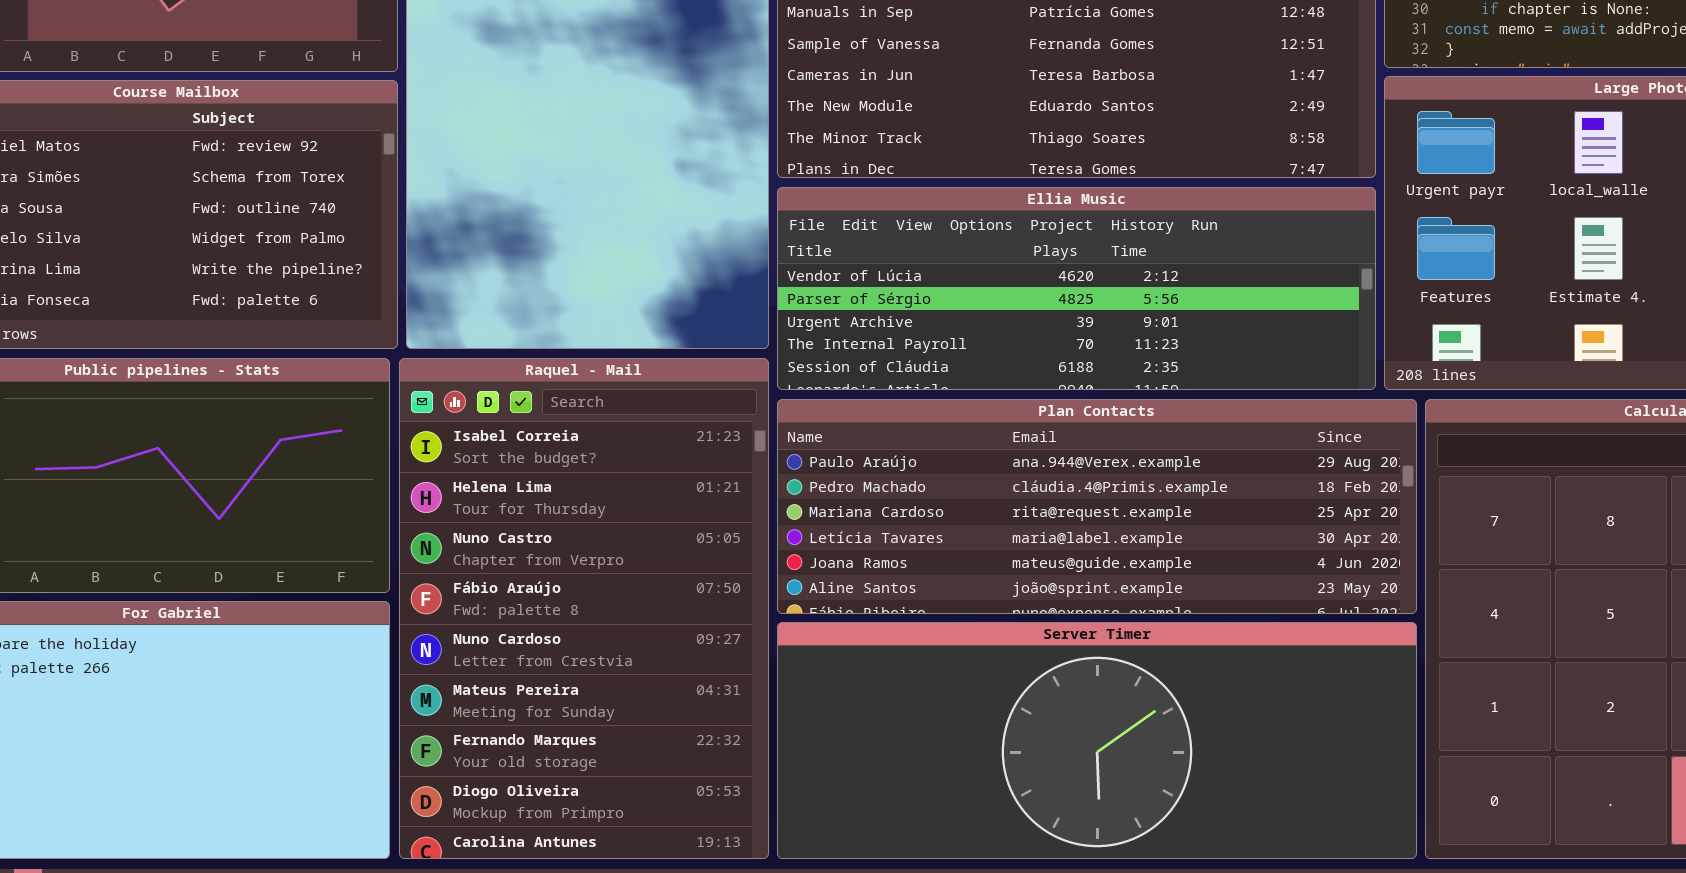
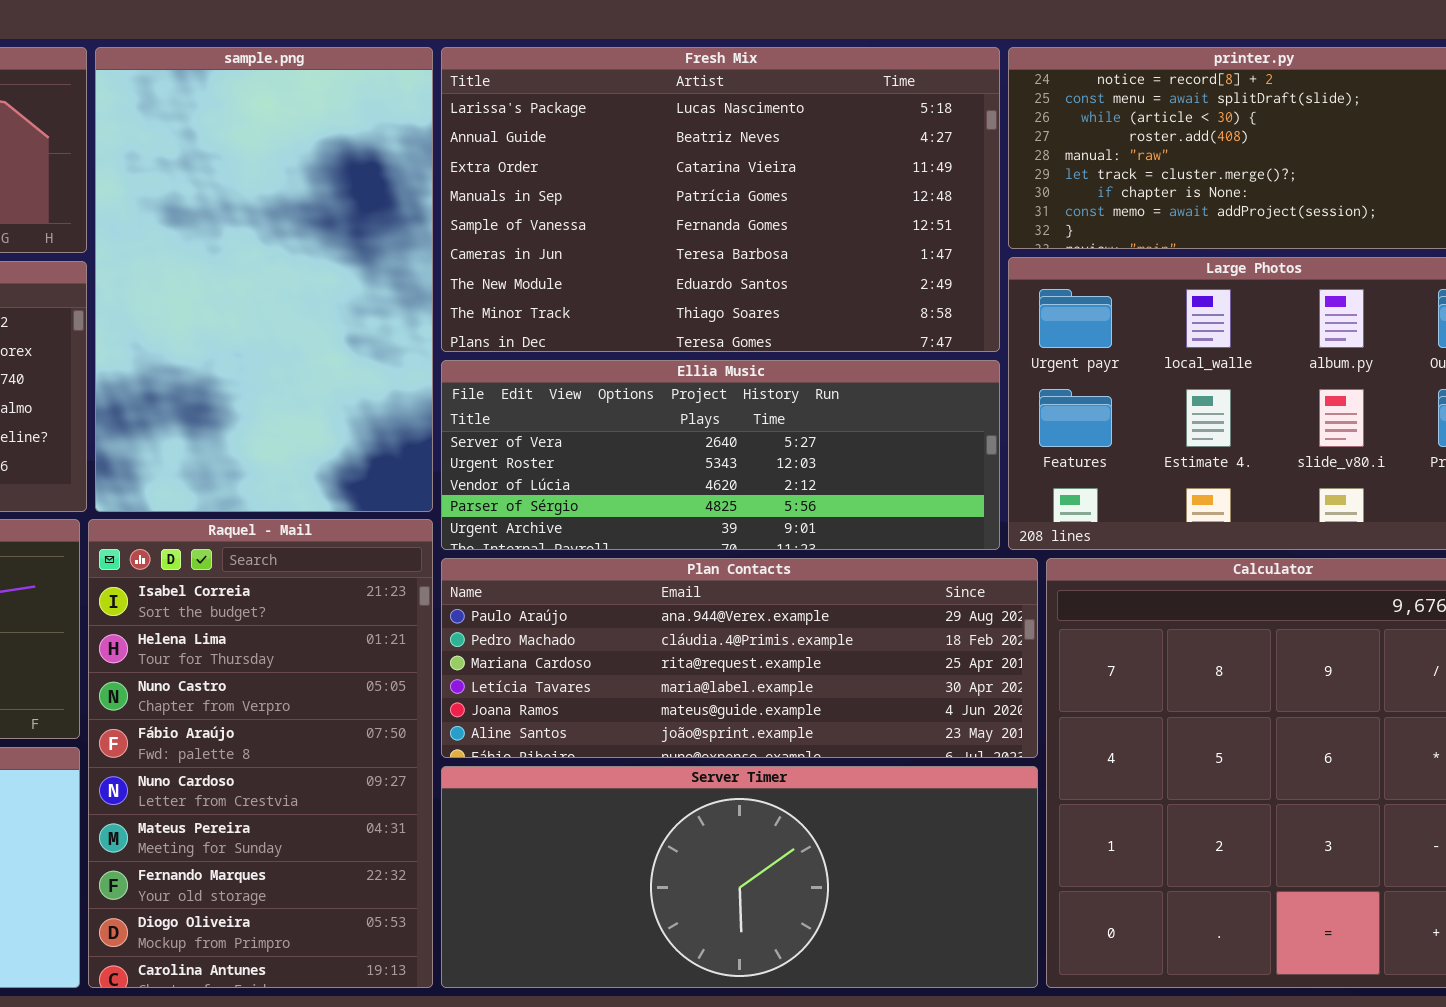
Ellia Music: [777,187,1376,390] -> [441,360,1000,550], scrolled up 2 rows

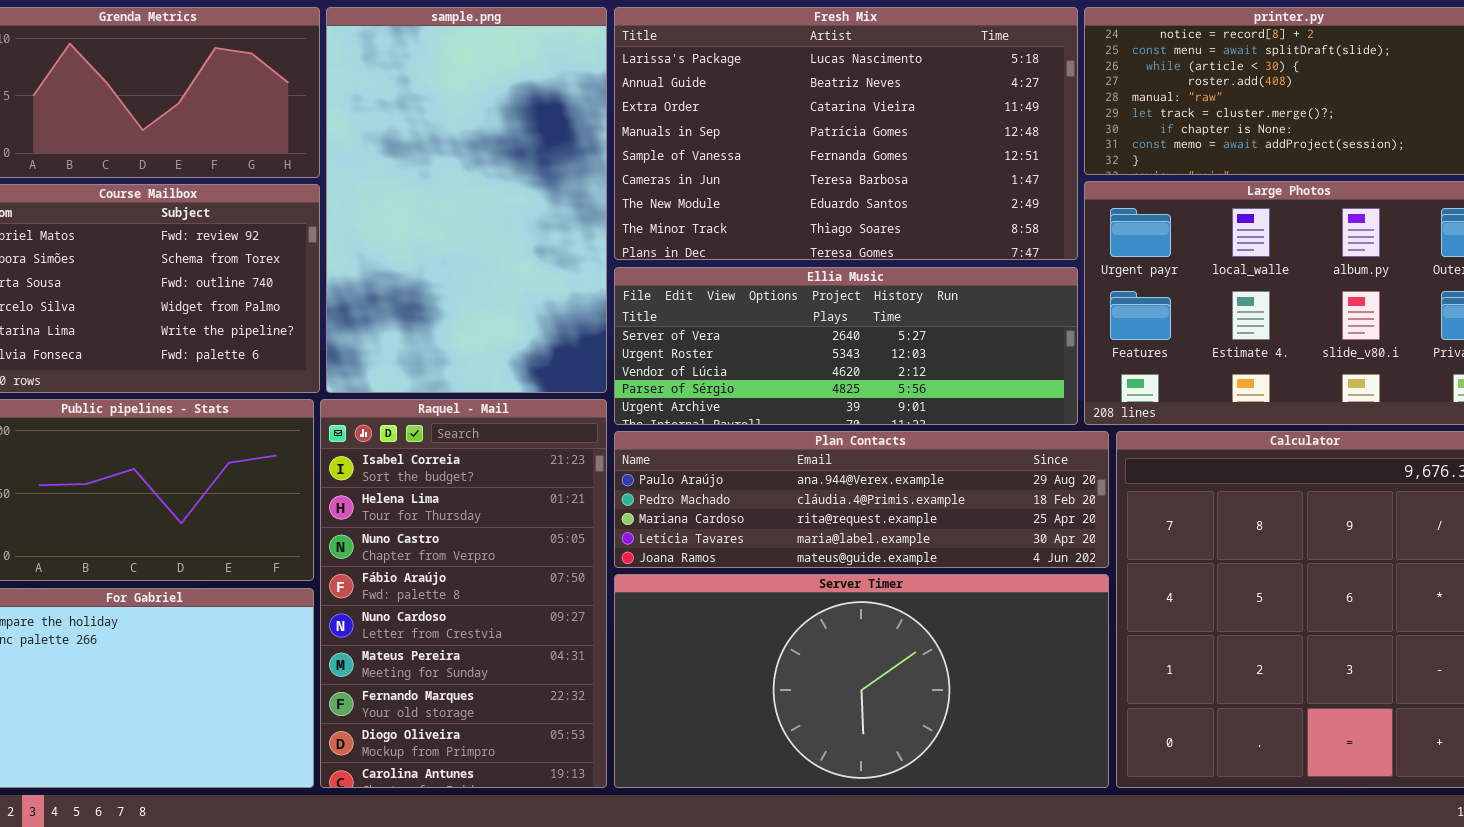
Plan Contacts: [441,558,1038,758] -> [614,431,1109,568], resized
Server Timer: [441,766,1038,988] -> [614,574,1109,788], resized

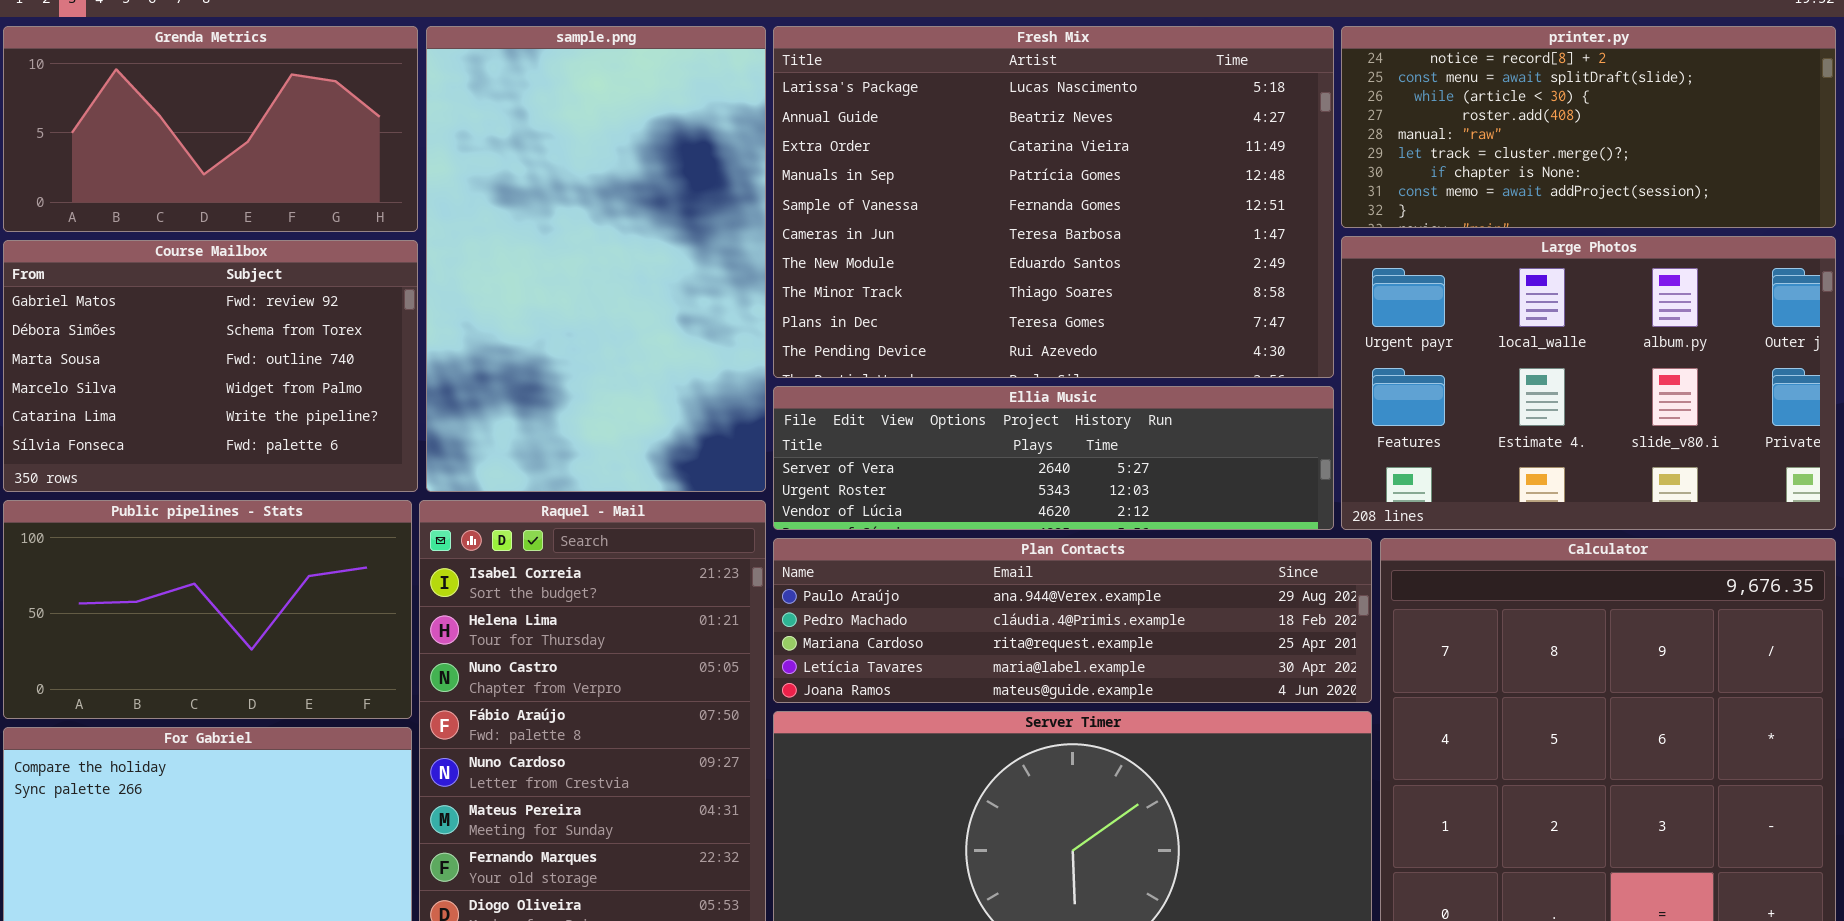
Fresh Mix: [614,7,1078,260] -> [773,26,1334,378], resized
Ellia Music: [614,267,1078,425] -> [773,386,1334,530], resized

